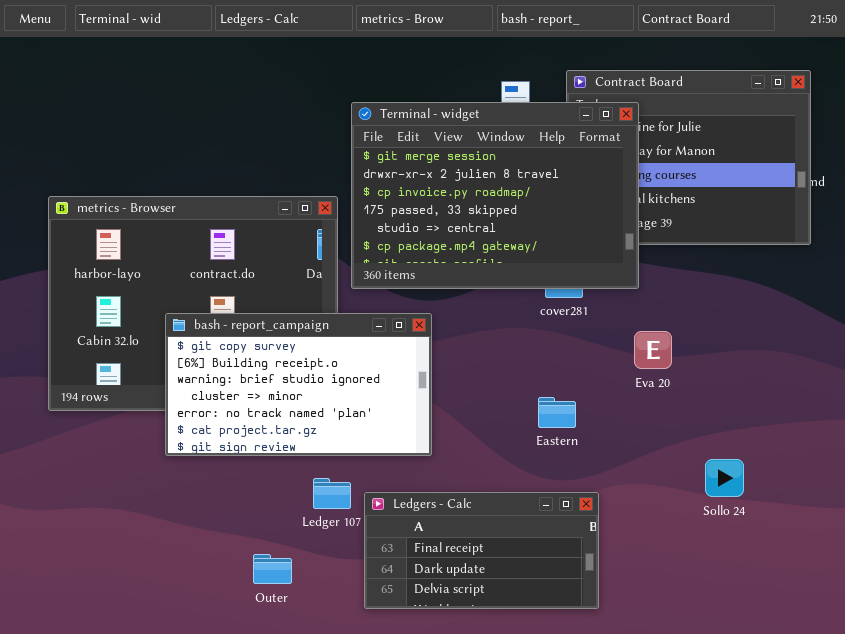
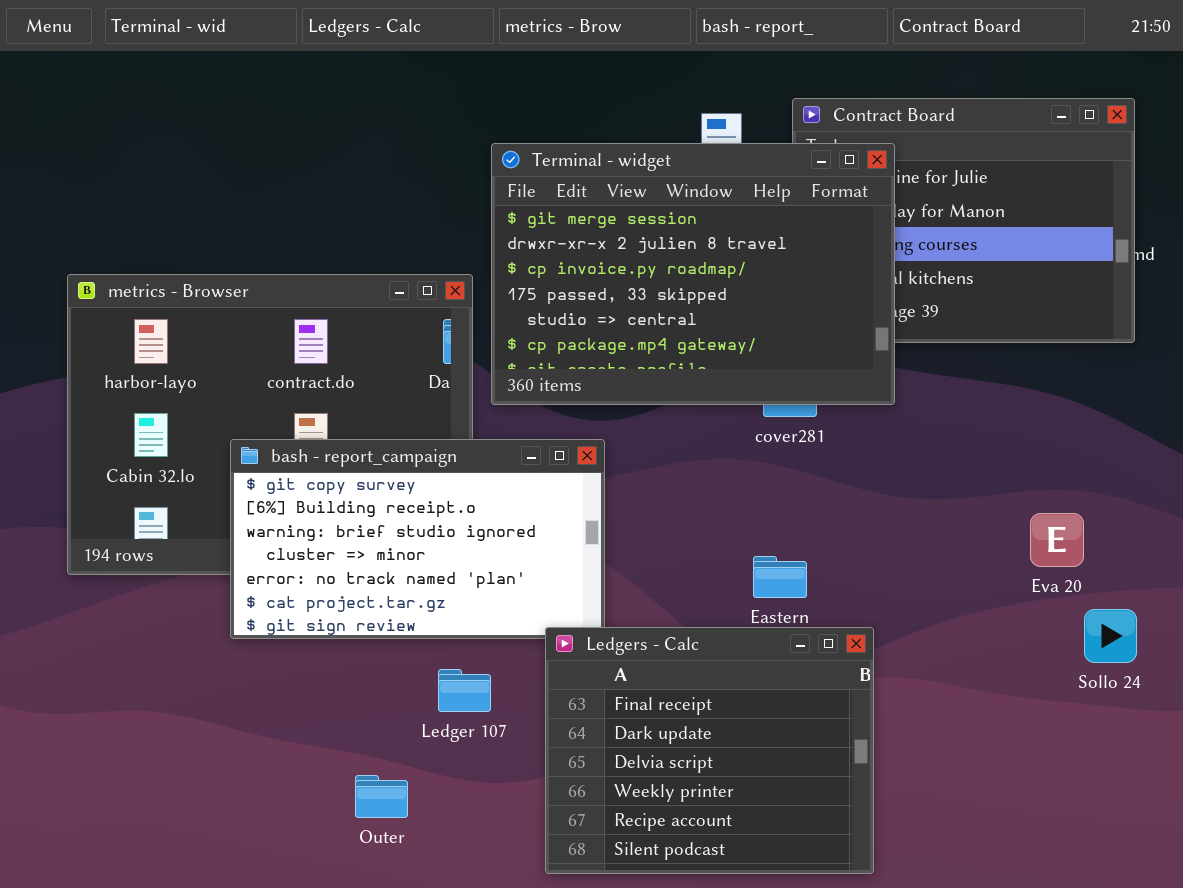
Eva 20: [634,331,672,369] -> [1030,513,1084,567], moved
Sollo 24: [705,459,744,497] -> [1084,609,1137,663], moved
Ledgers - Calc: [364,492,599,609] -> [545,627,874,874], moved, resized

